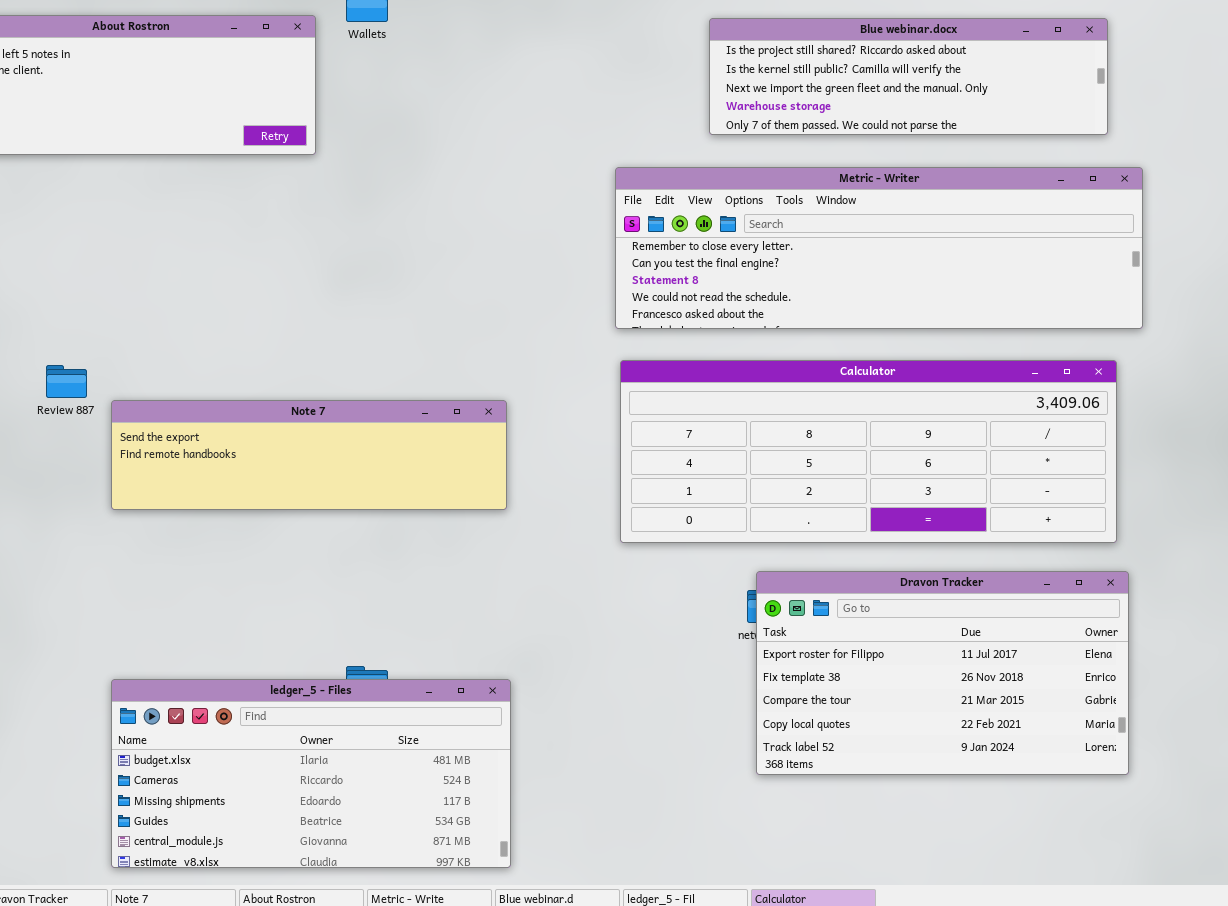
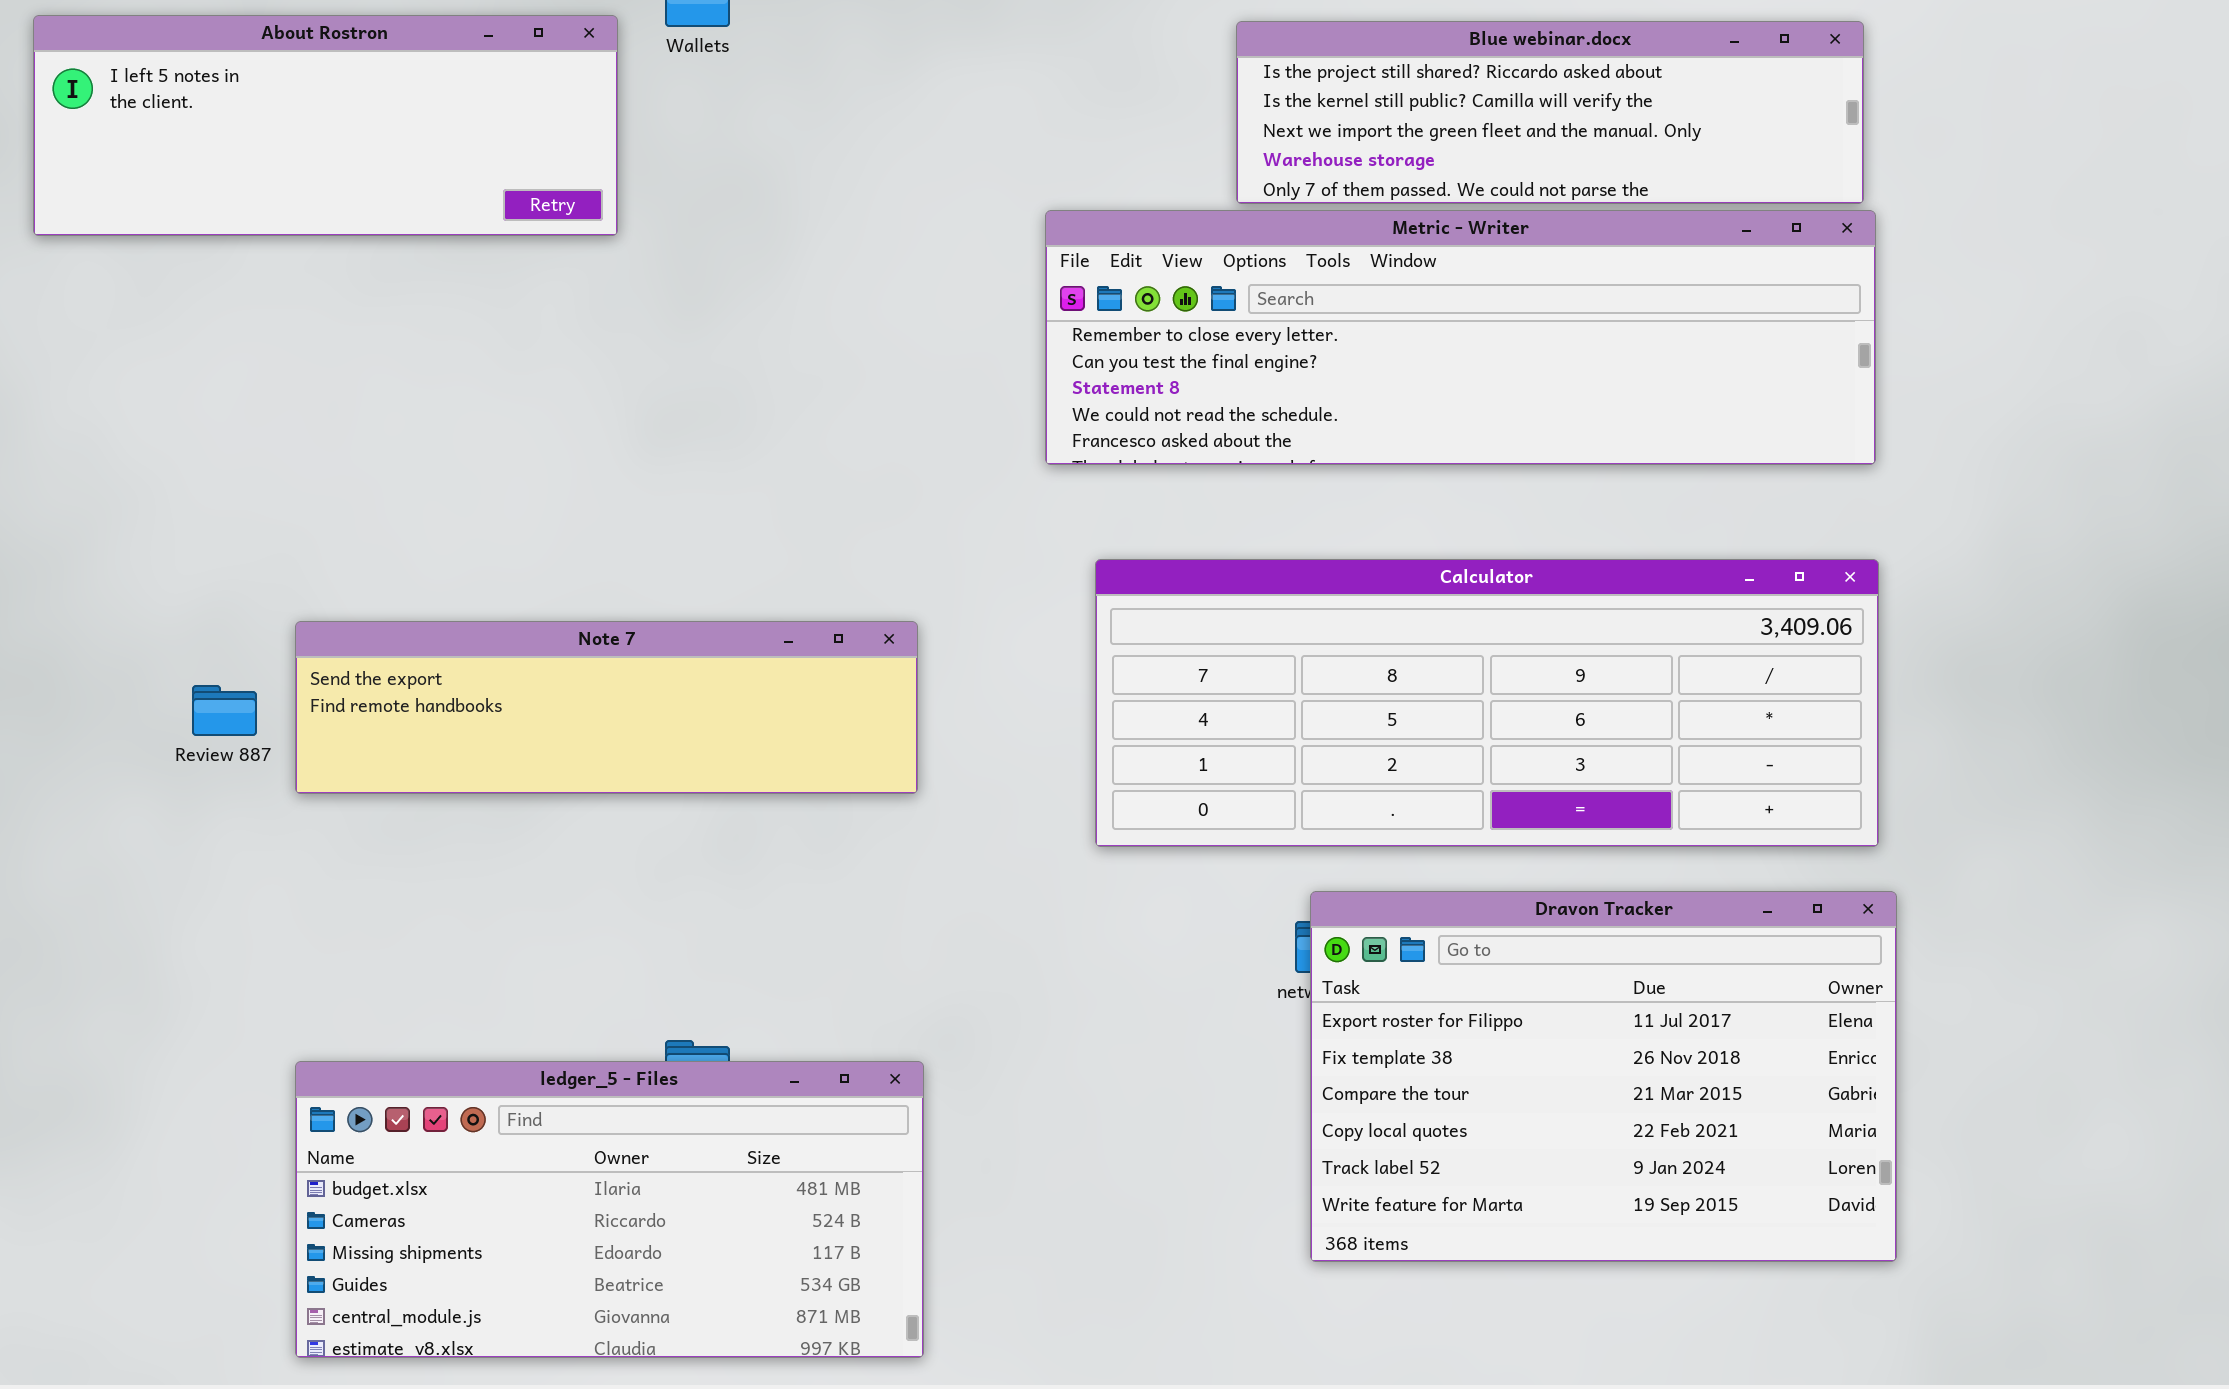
Metric - Writer: [615,167,1143,329] -> [1045,210,1876,465], moved
Review 887: [46,365,87,398] -> [192,685,257,736], moved
Dravon Tracker: [756,571,1129,775] -> [1310,891,1897,1262], resized

